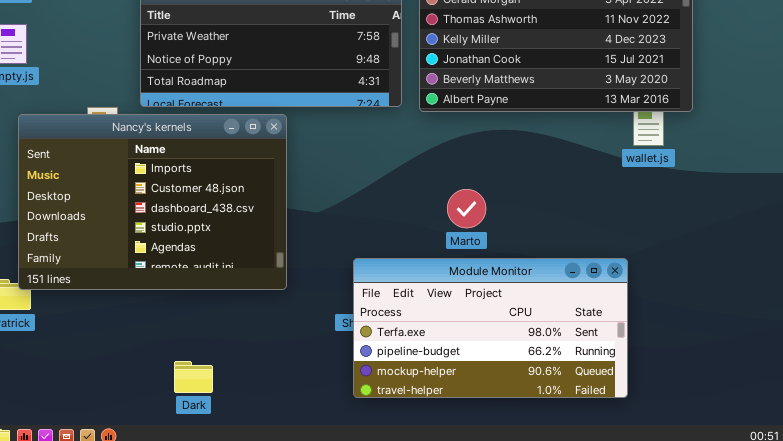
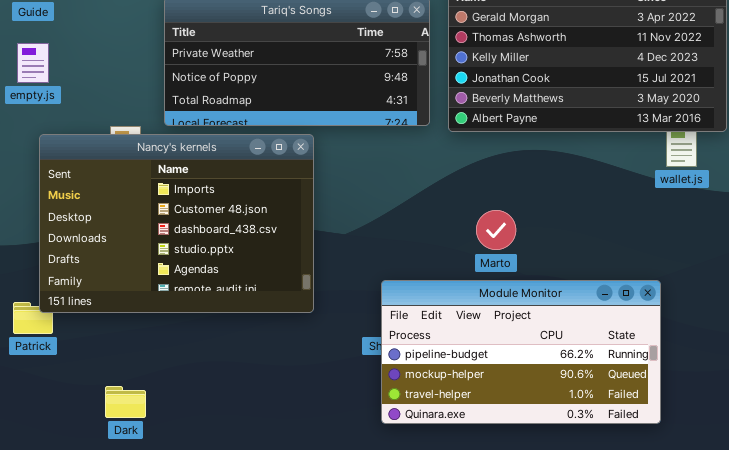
Module Monitor: [353,258,628,398] -> [381,280,661,424], scrolled down 1 row
Dark: [174,361,213,393] -> [105,386,146,418], moved

